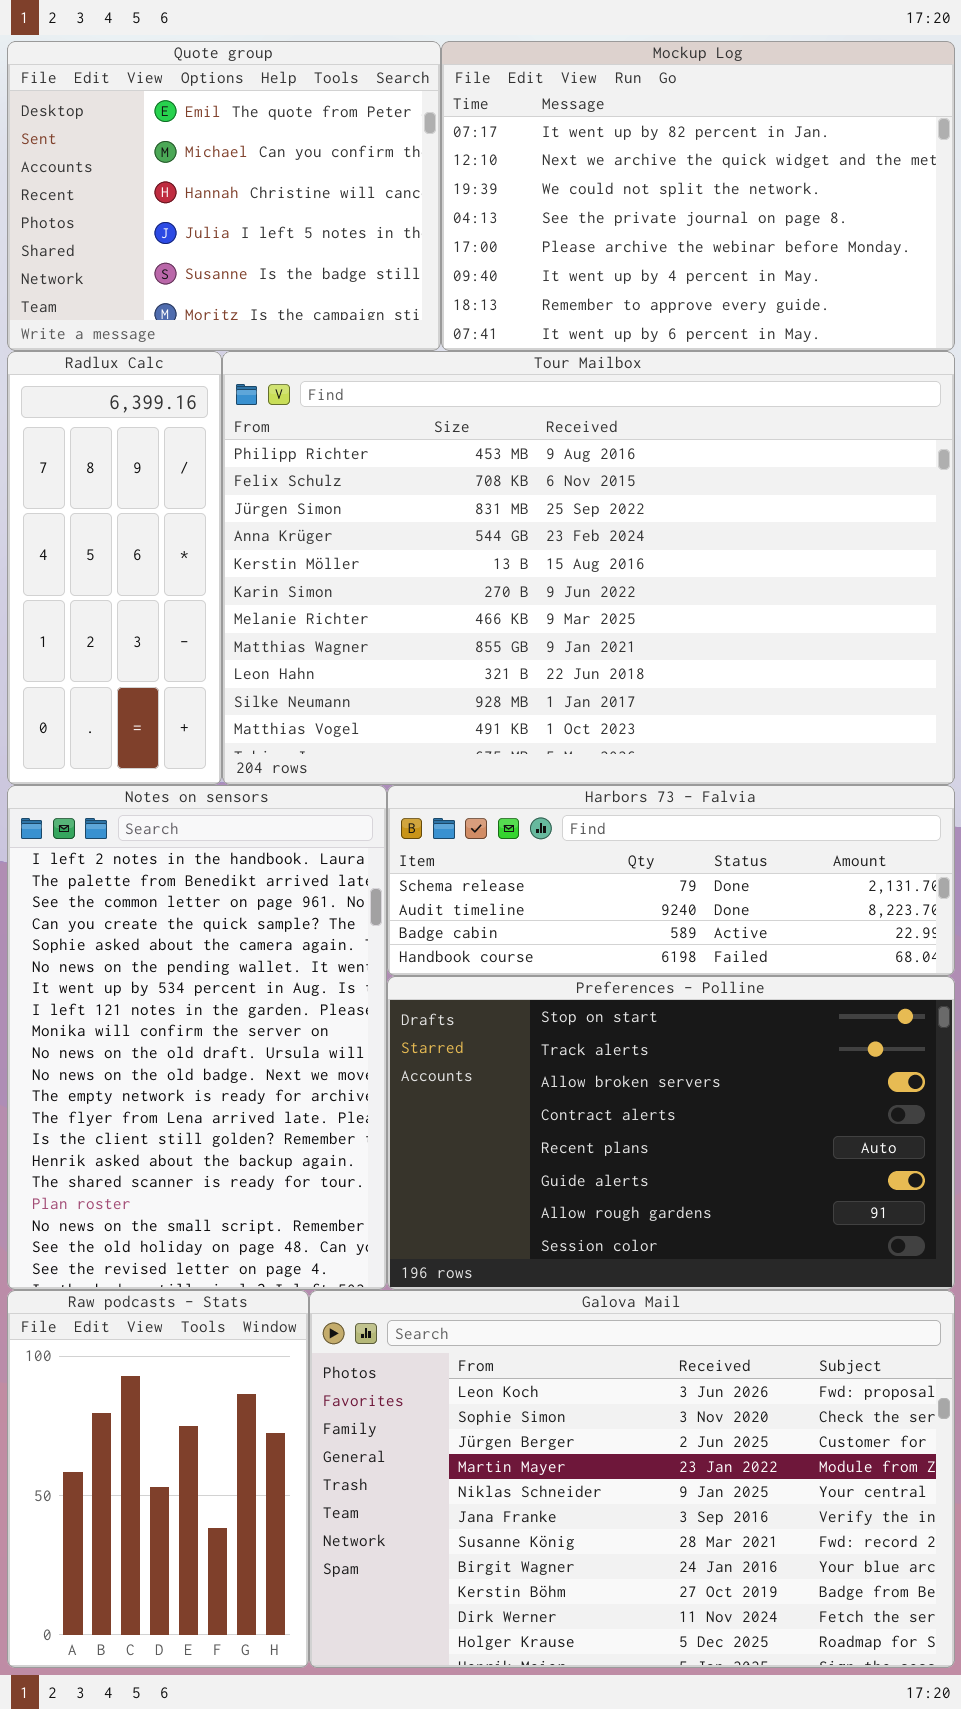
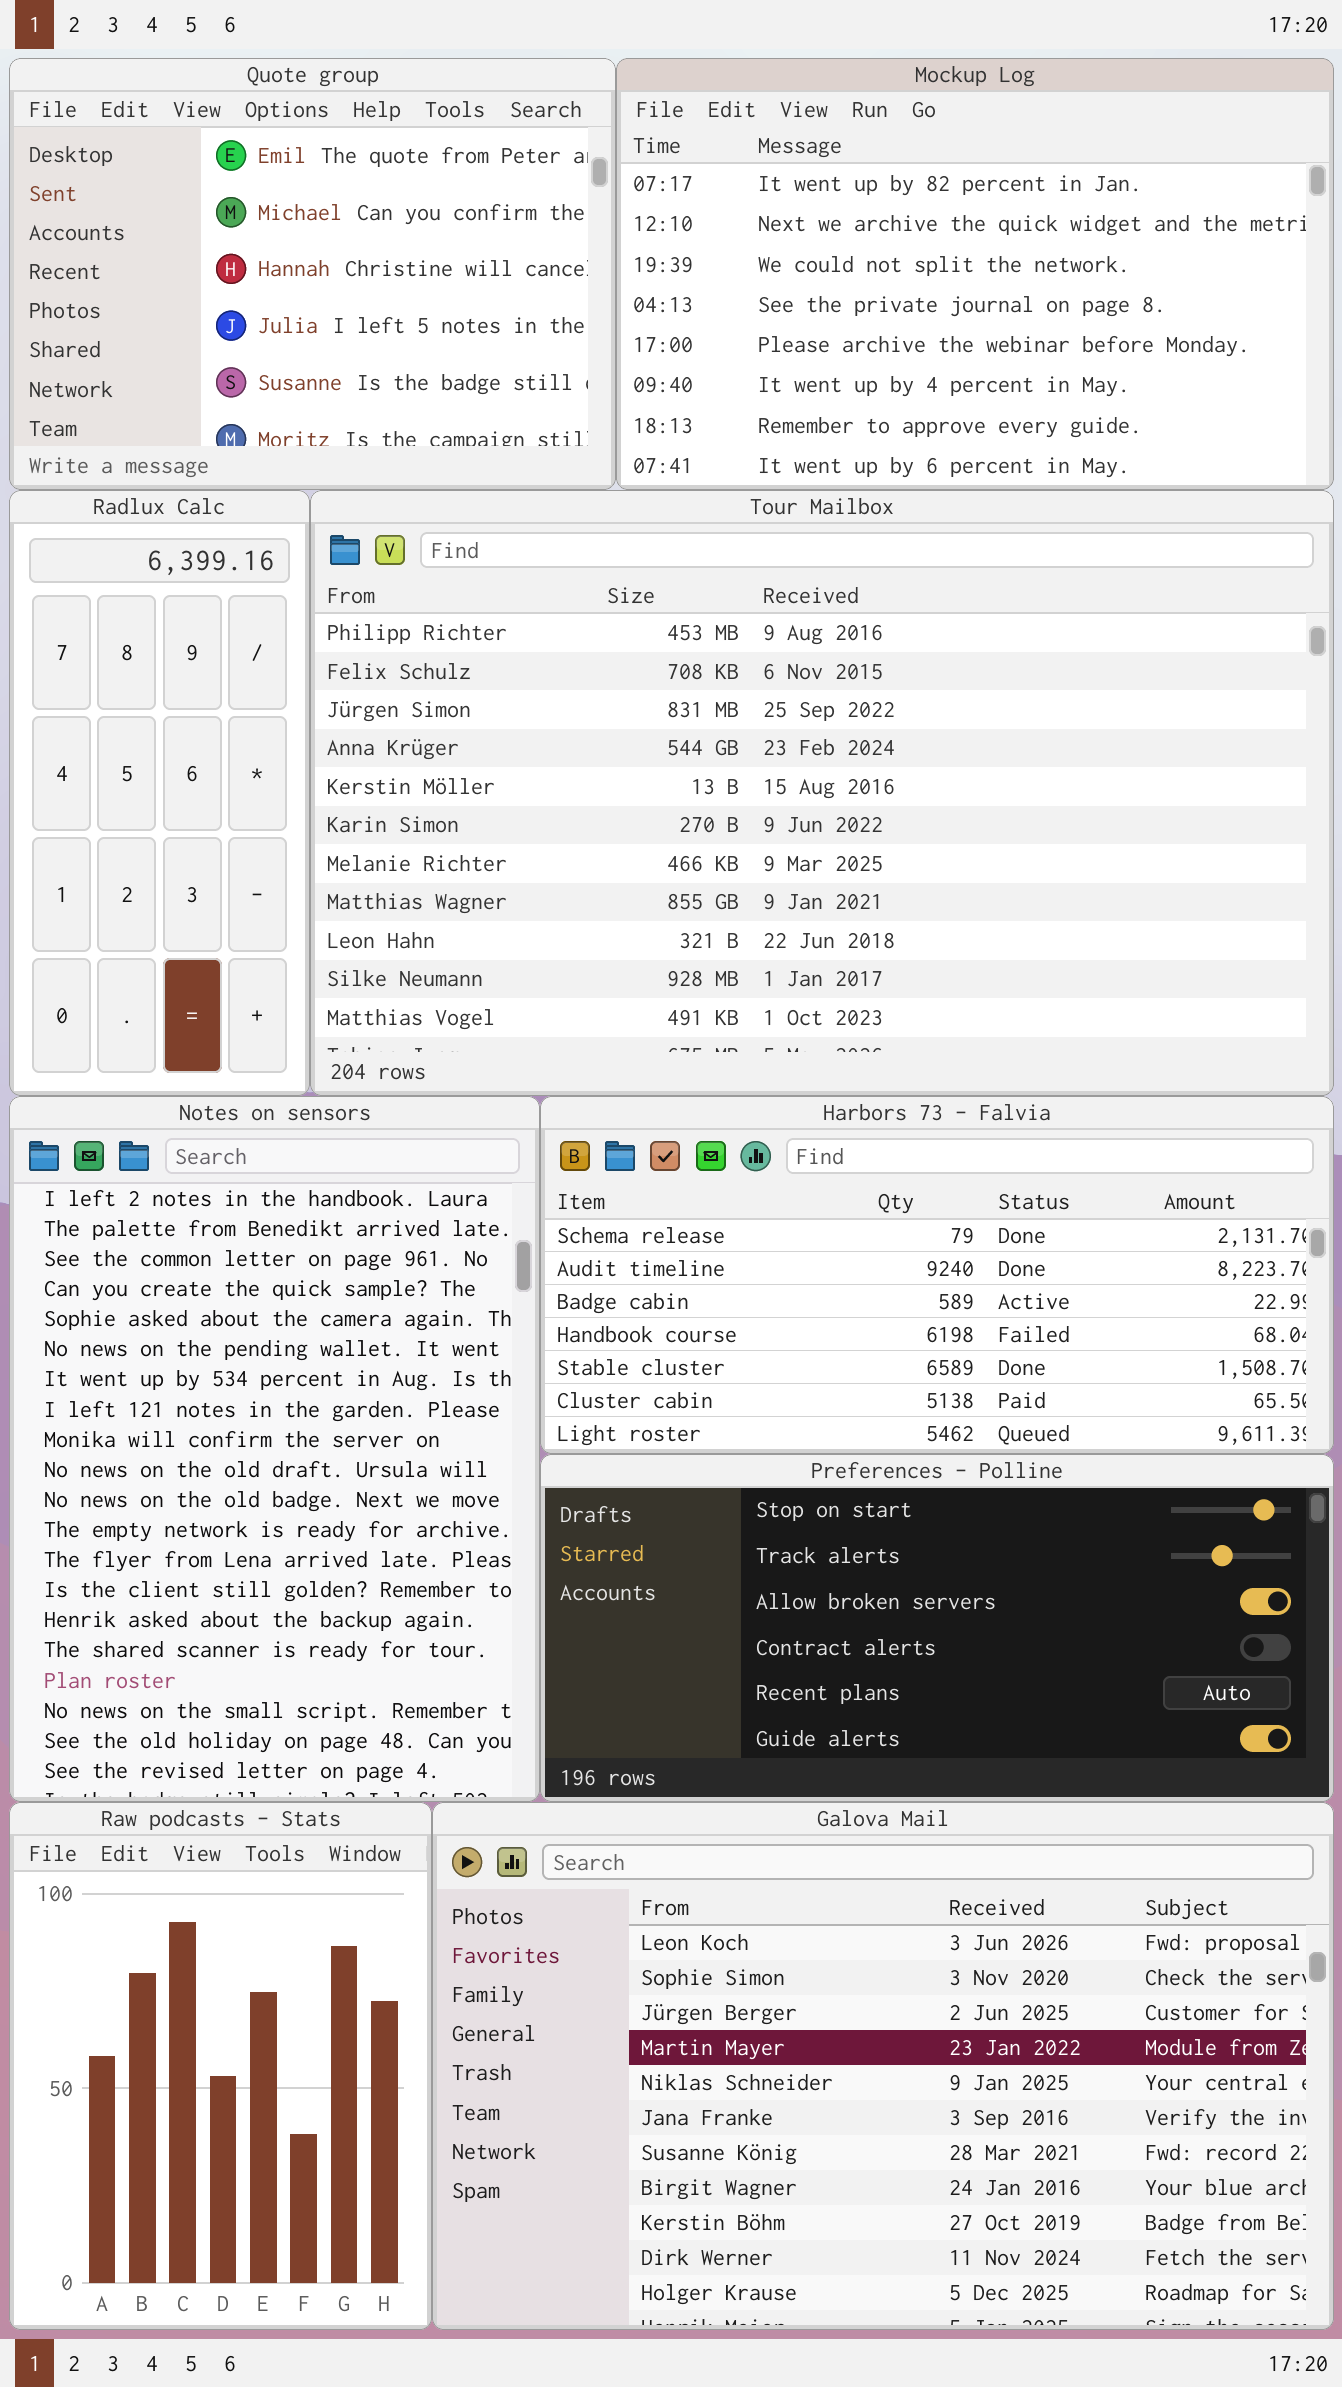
Harbors 73 - Falvia: [387,785,955,976] -> [540,1096,1334,1454], resized
Preferences - Polline: [387,976,955,1290] -> [540,1454,1334,1802], resized

